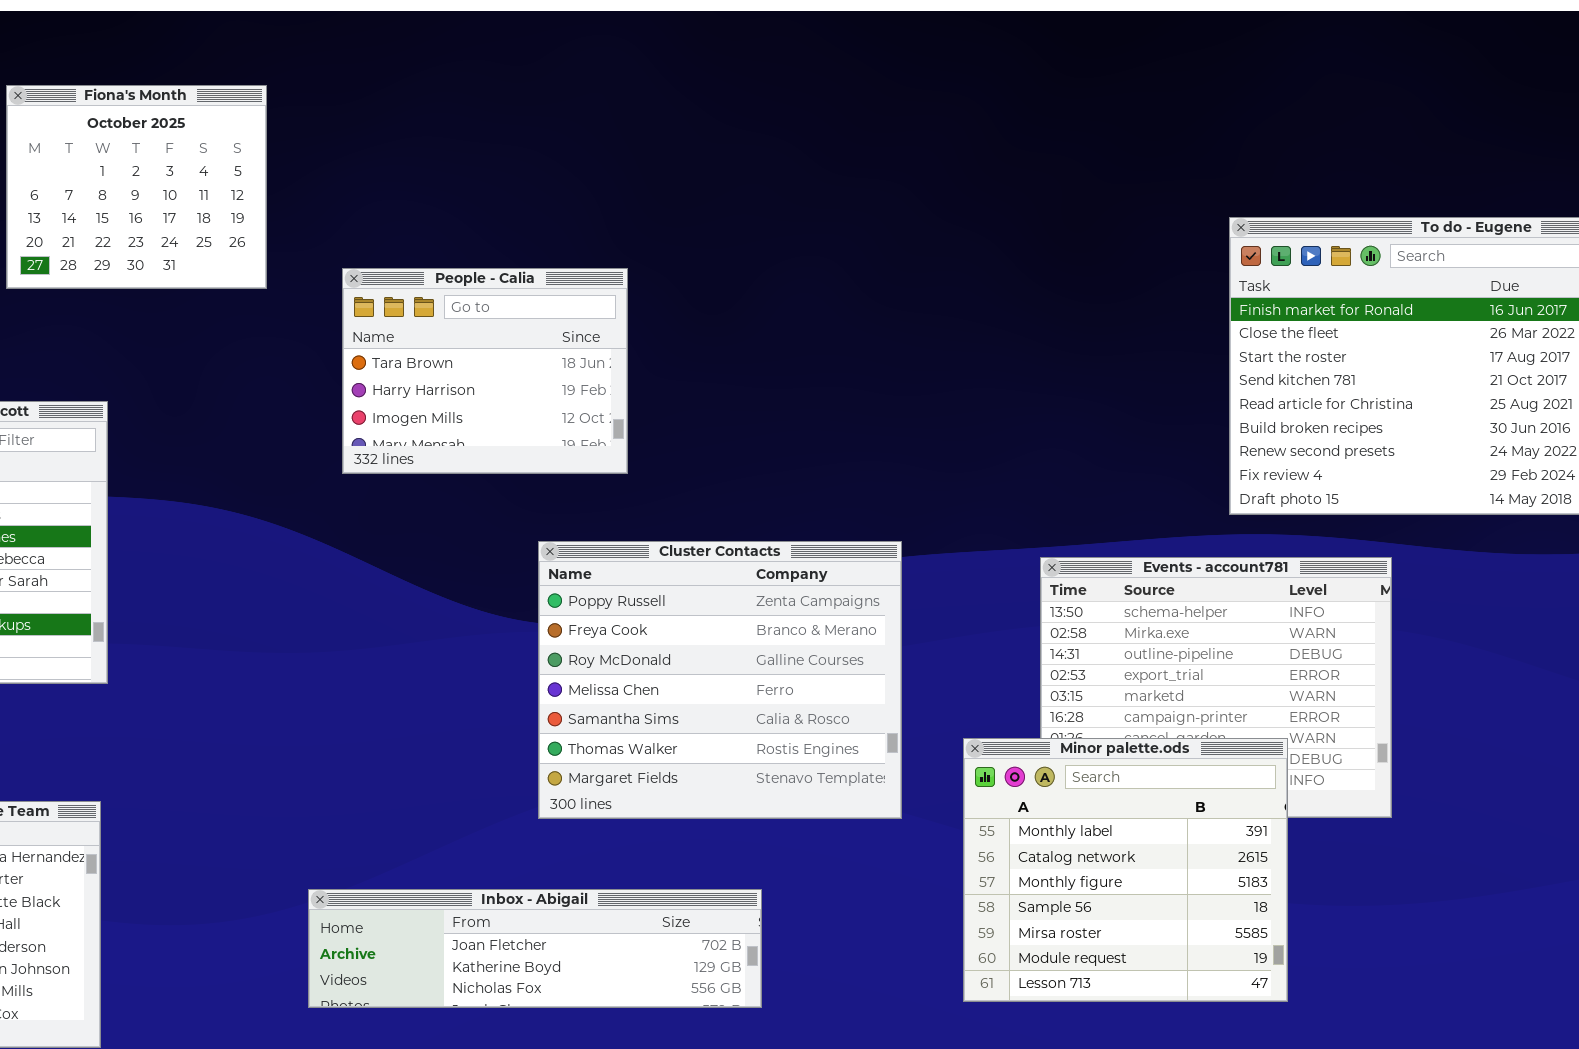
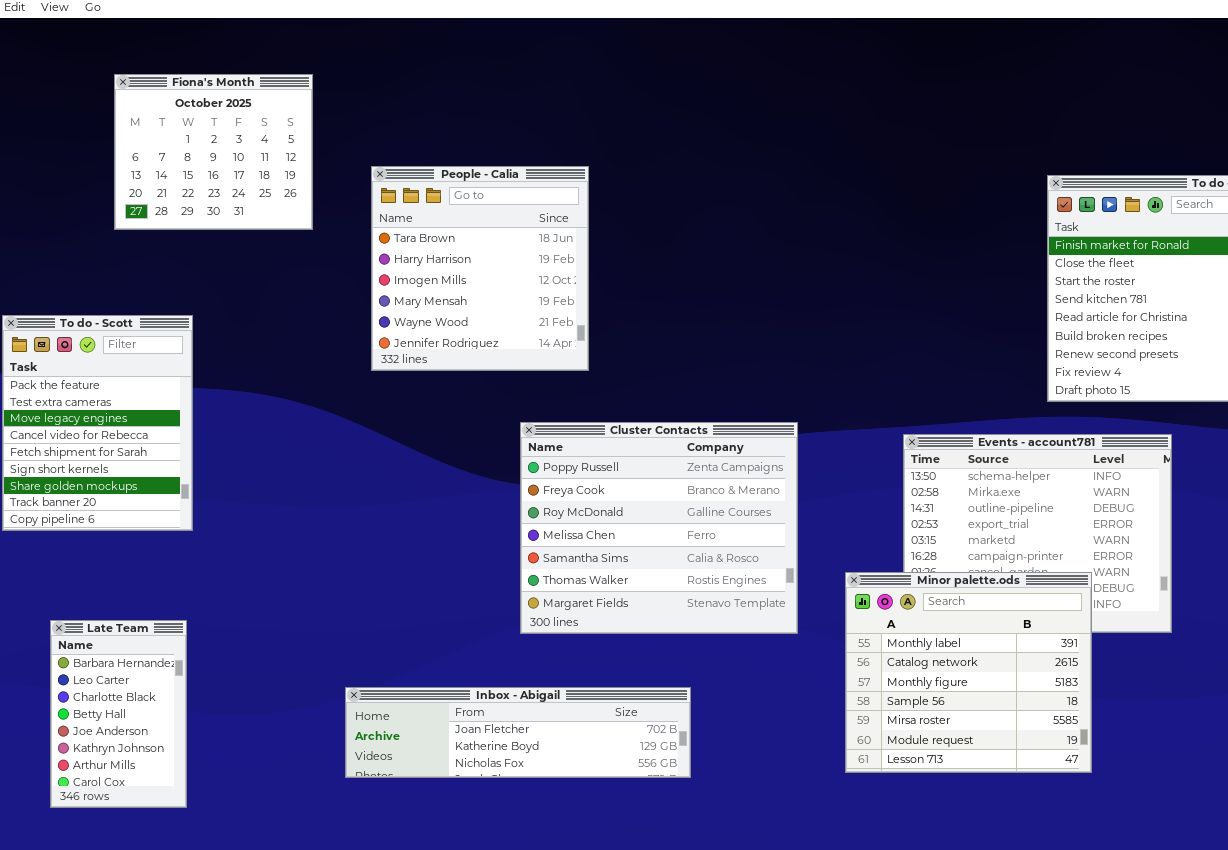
People - Calia: [342,268,628,474] -> [371,166,589,371], resized

